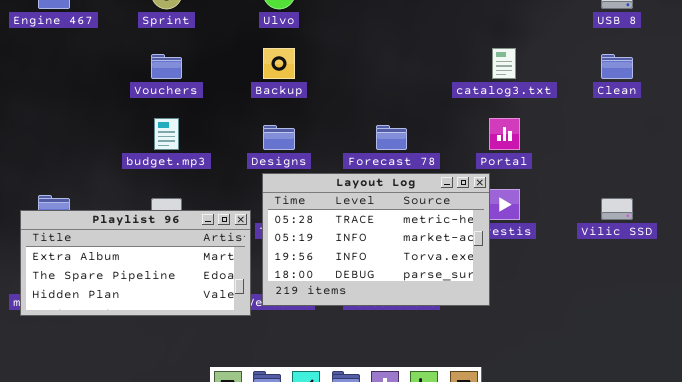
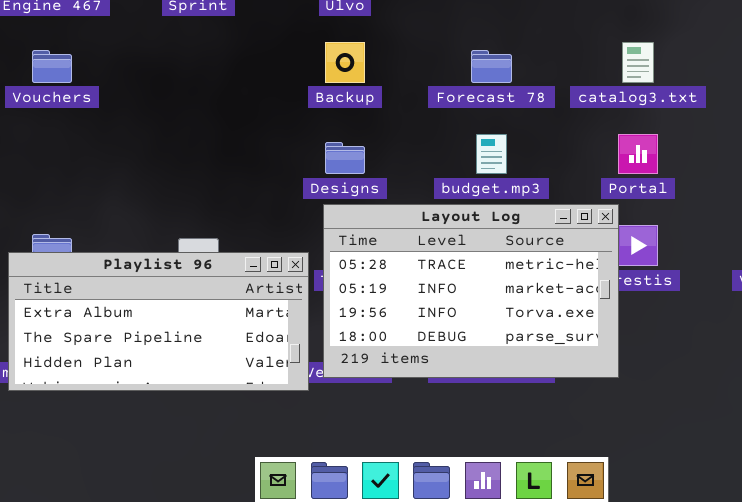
Vouchers: [151,54,182,79] -> [32,50,72,83], moved
budget.mp3: [154,118,179,150] -> [476,134,507,174], moved
Forecast 78: [376,125,407,150] -> [471,50,512,83], moved

